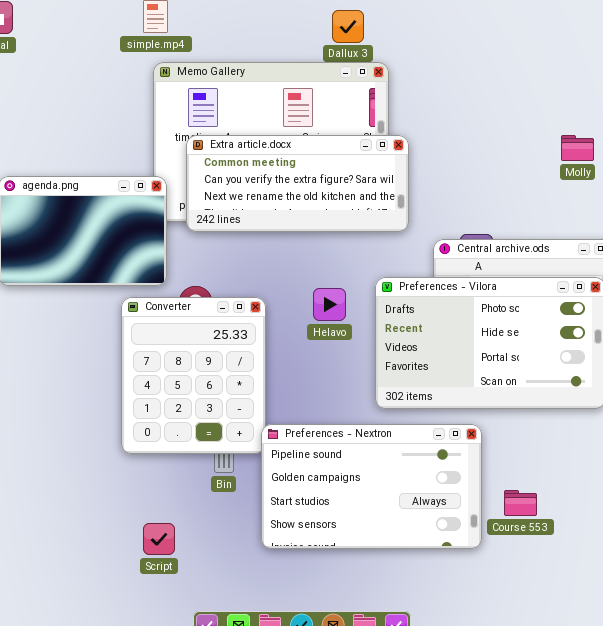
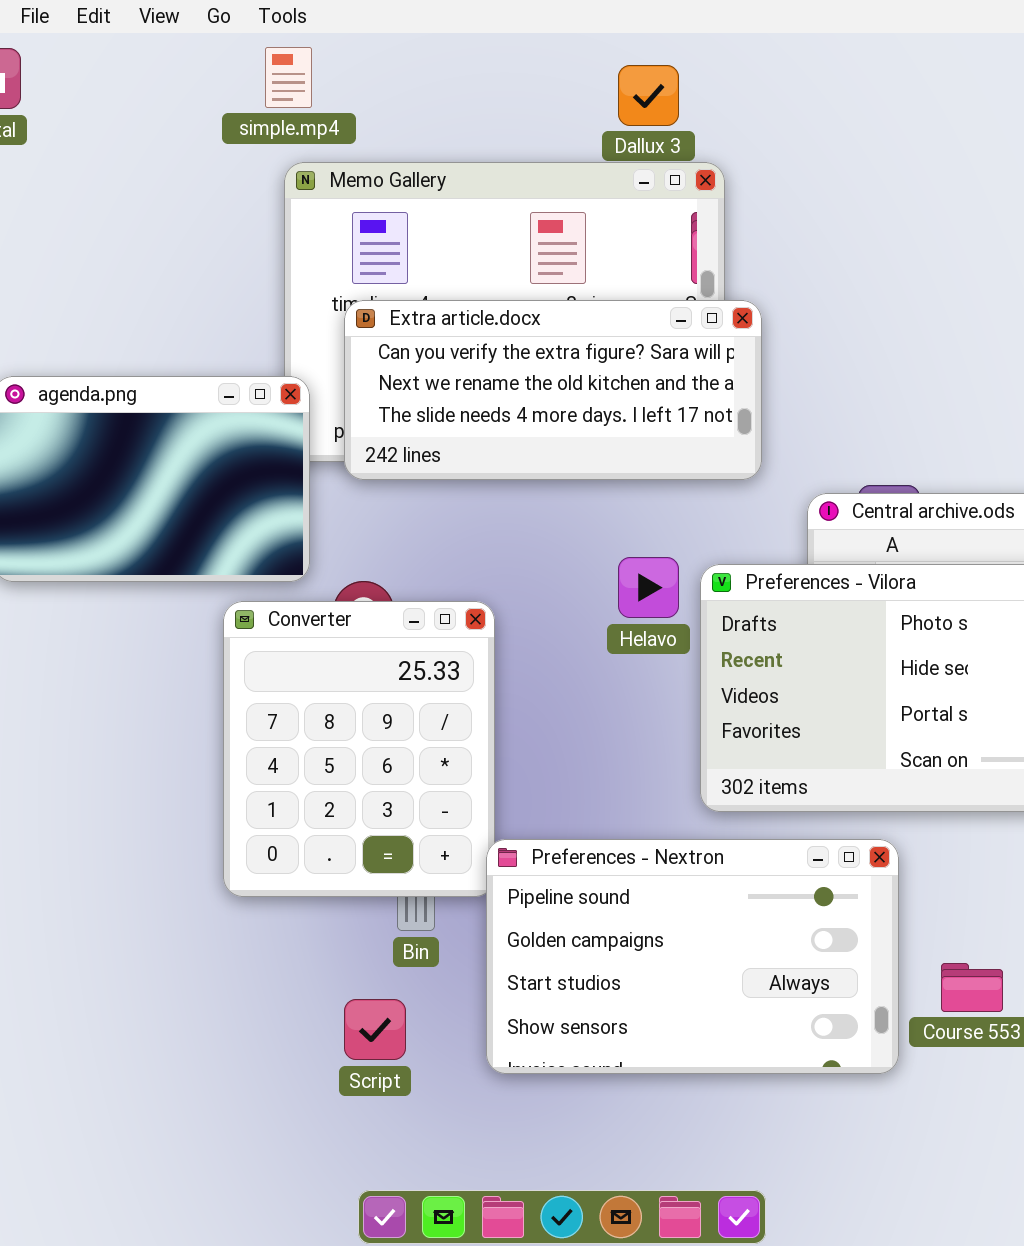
Extra article.docx: [186,135,409,232] -> [344,300,762,480], scrolled down 1 row
Helavo: [313,288,346,321] -> [618,557,679,618], moved
Script: [143,523,175,555] -> [344,999,406,1060], moved

